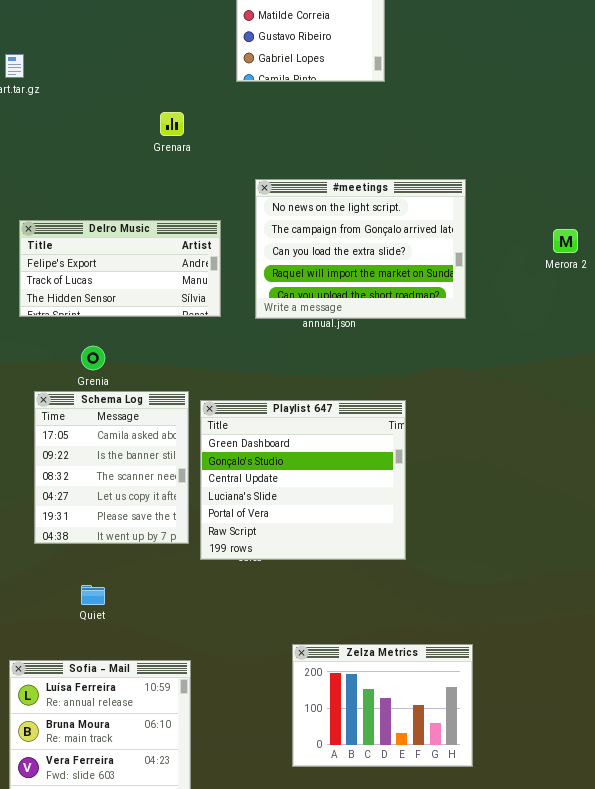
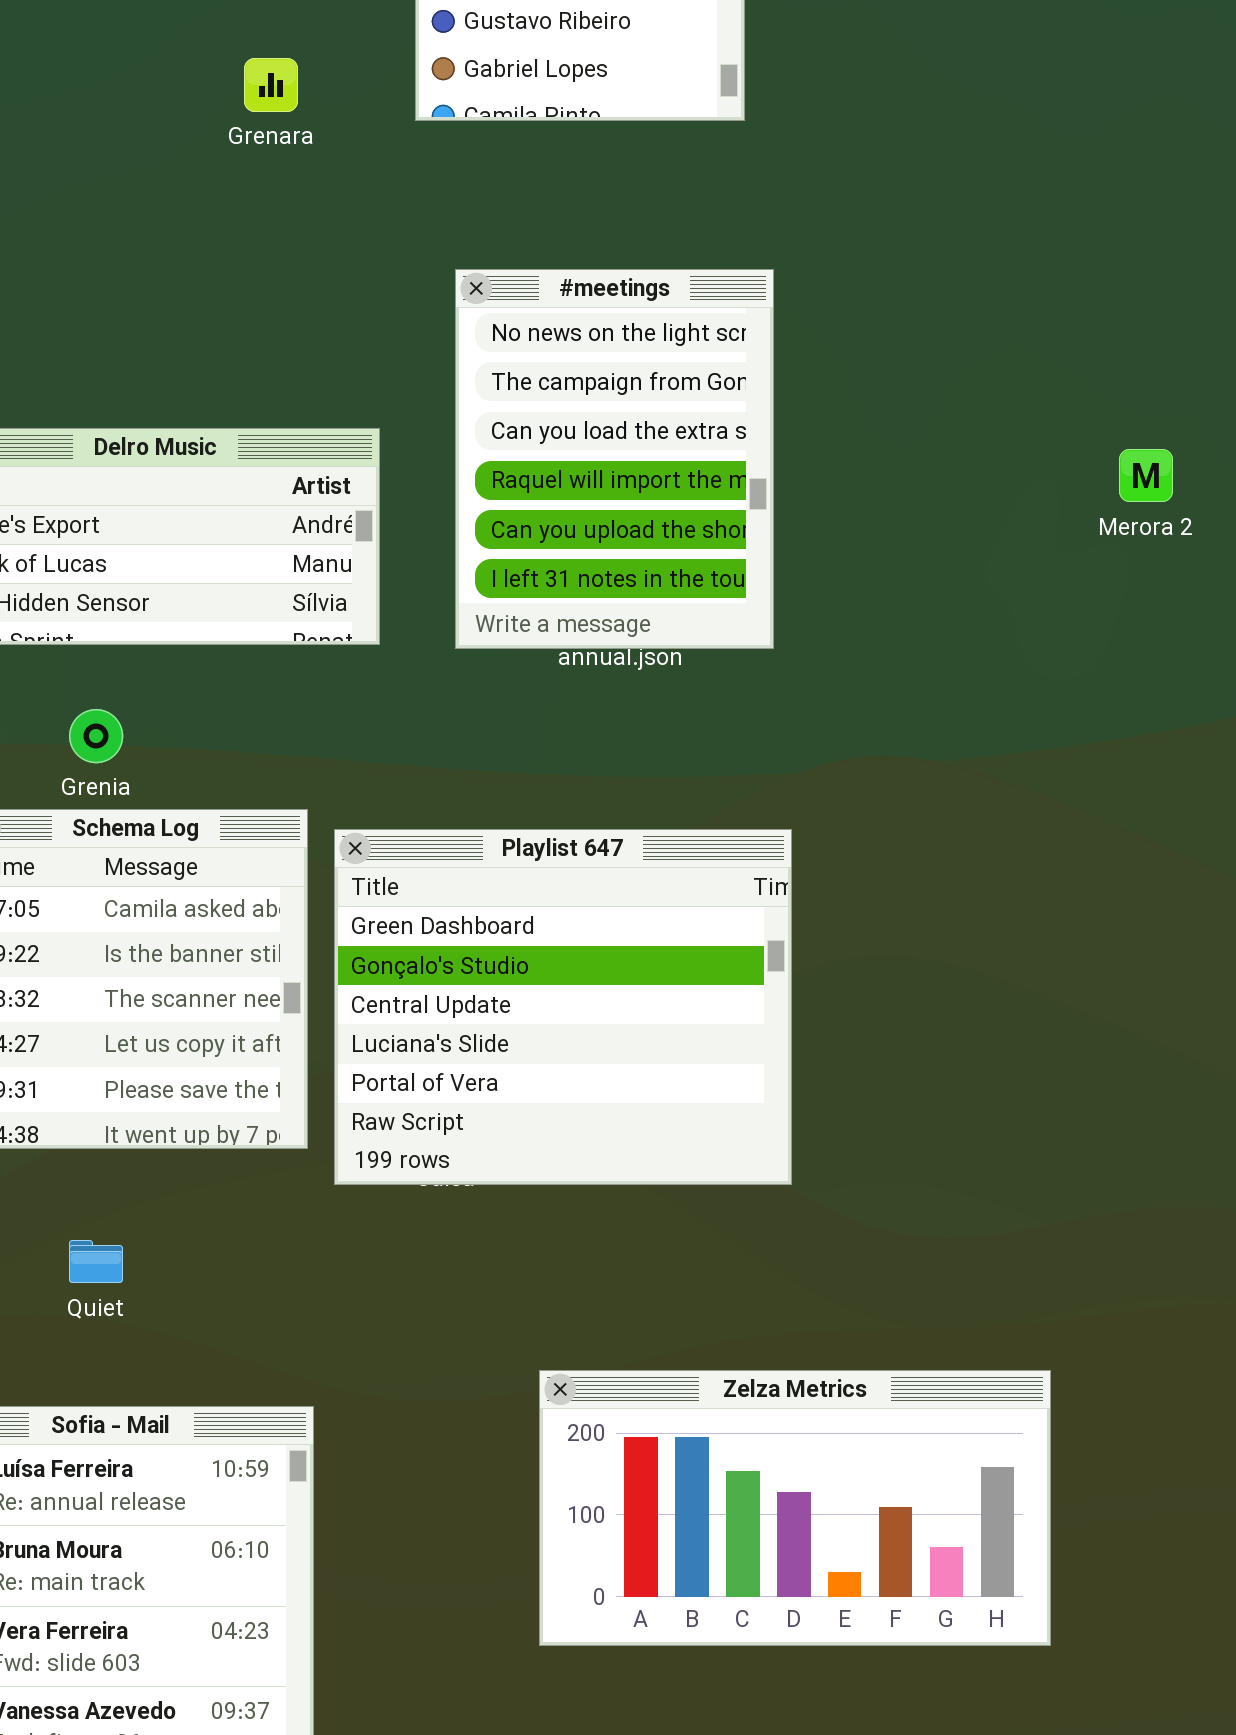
Grenara: [160,112,184,136] -> [244,58,298,112], moved
#meetings: [255,179,466,319] -> [455,269,774,649], resized
Zelza Metrics: [292,644,473,767] -> [539,1370,1051,1646], resized

